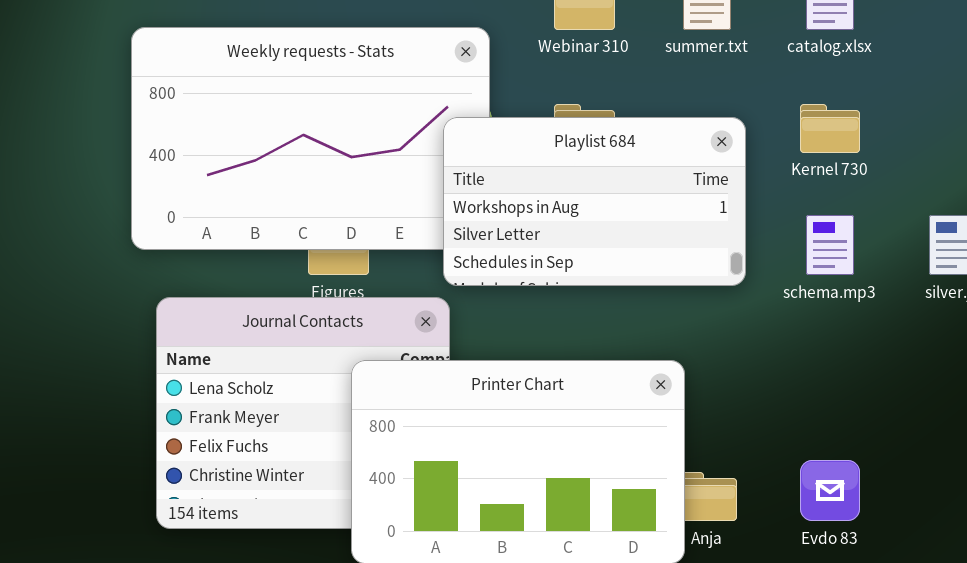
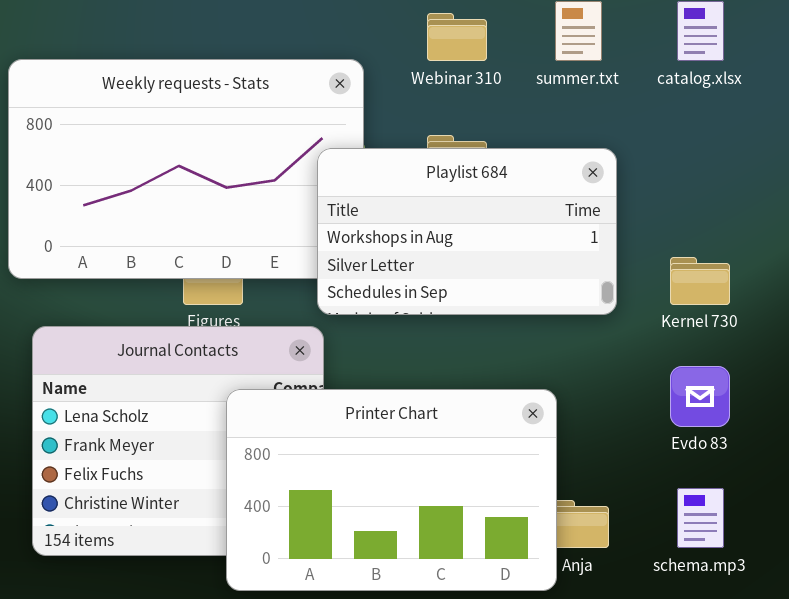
Kernel 730: [800,104,860,153] -> [670,257,730,305], moved
schema.mp3: [806,215,854,275] -> [677,488,724,548], moved
Evdo 83: [800,460,860,521] -> [670,366,730,427], moved

